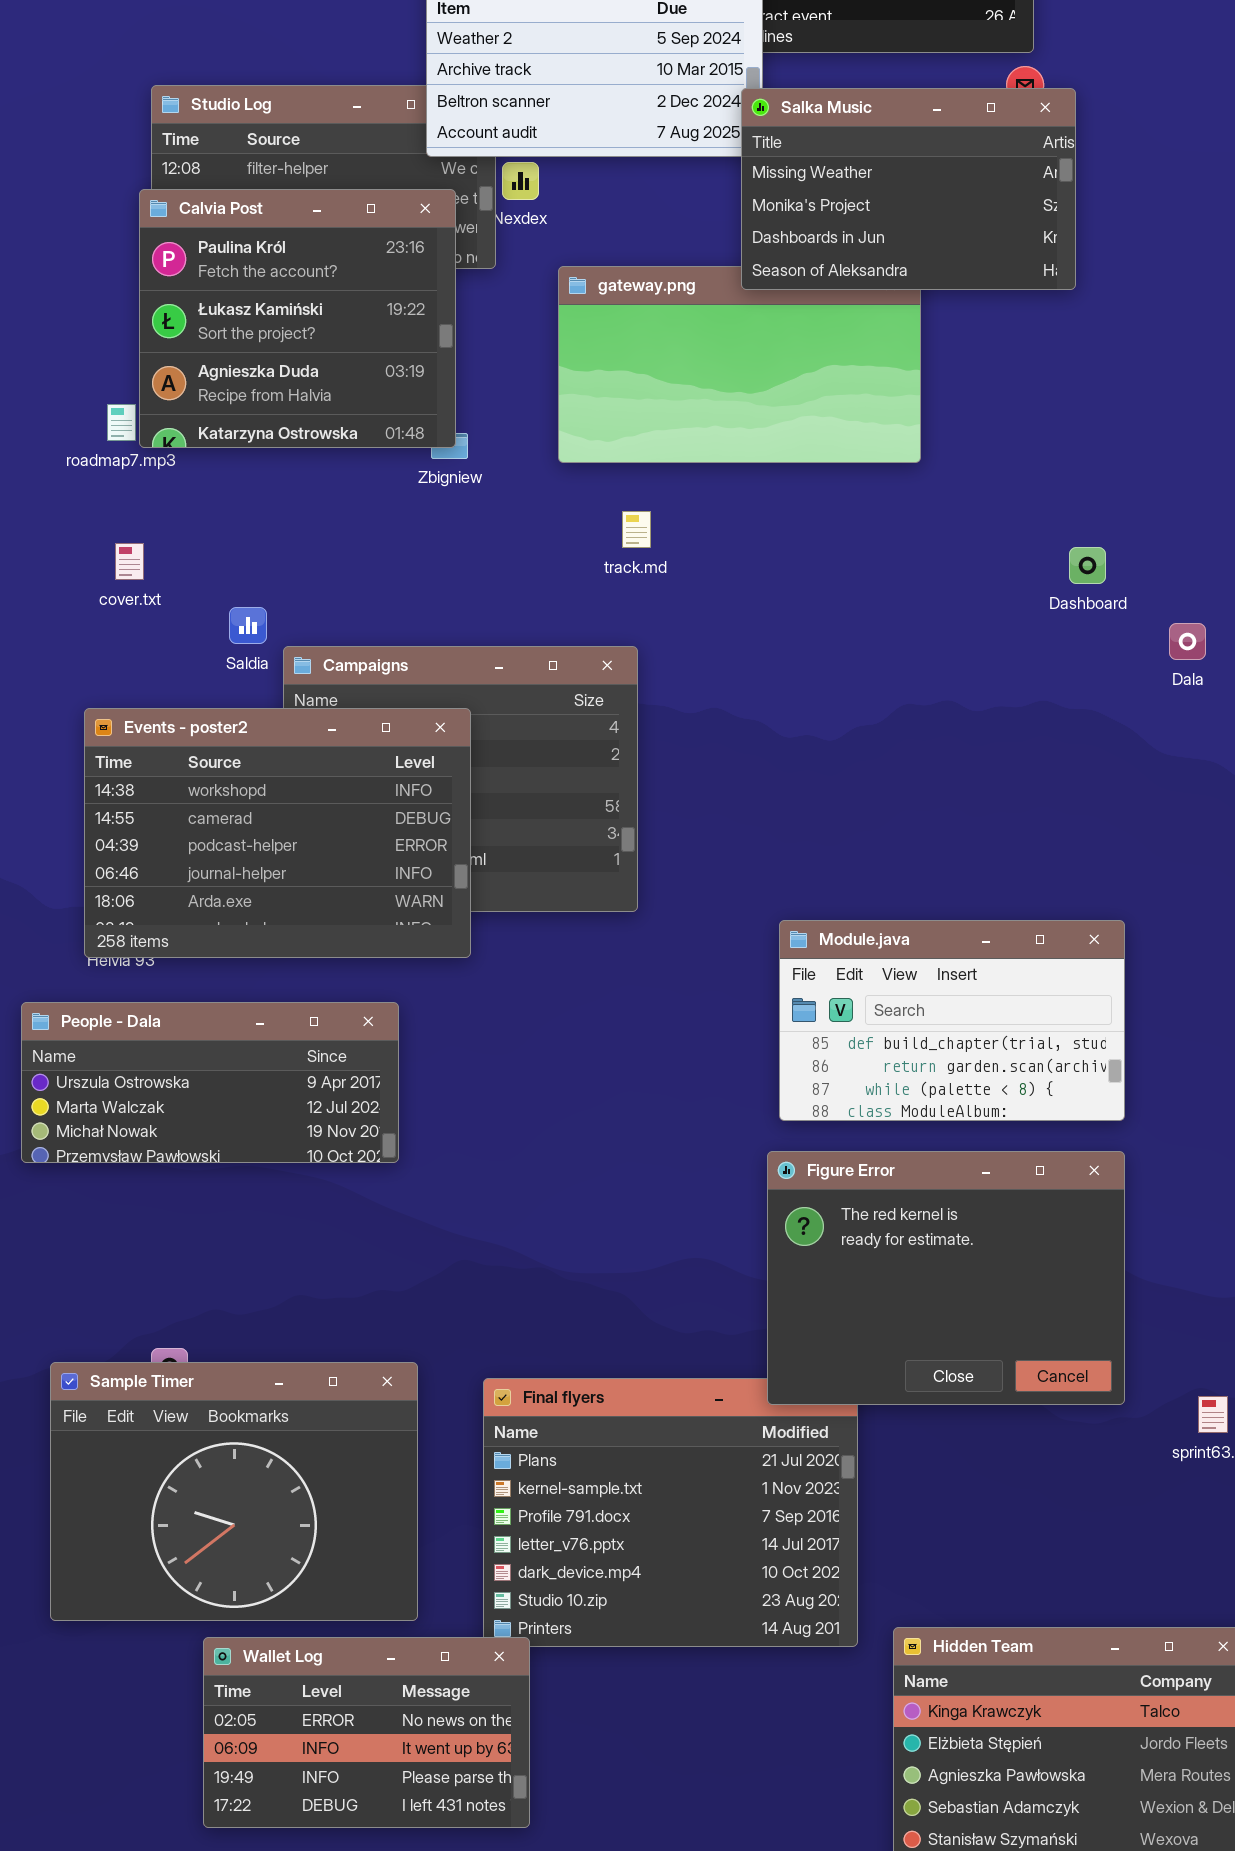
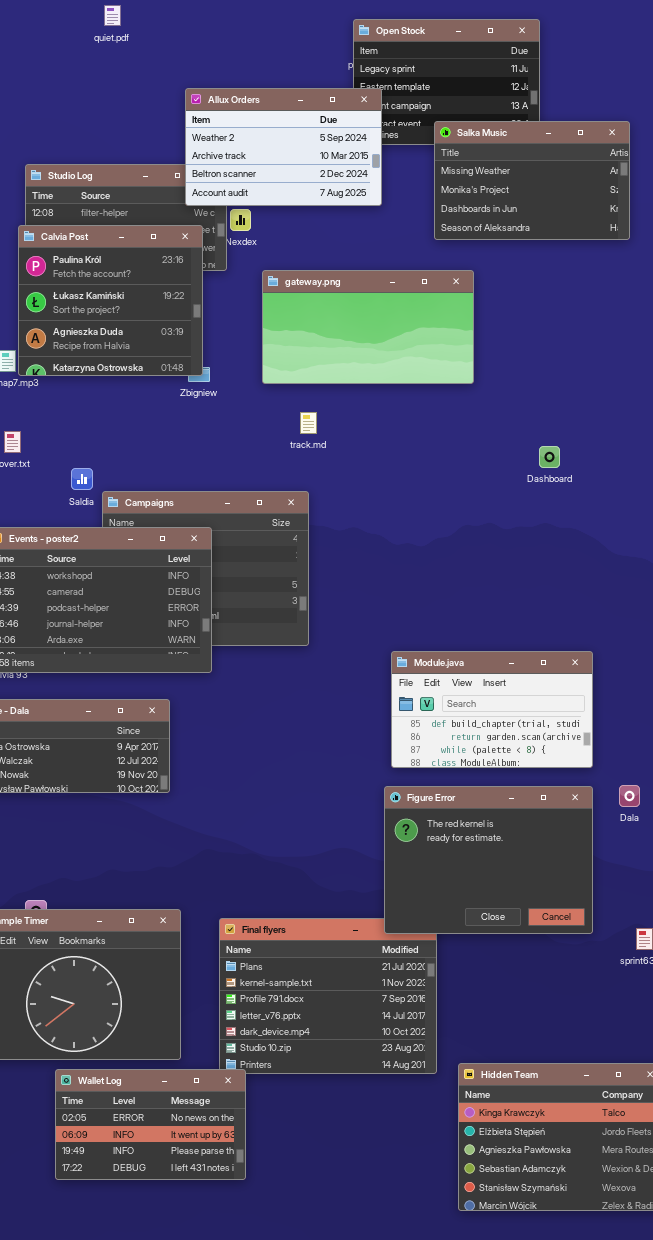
Salka Music: [741,88,1076,290] -> [434,121,630,240], moved
Dashboard: [1069,547,1106,584] -> [539,446,560,468], moved
Dala: [1169,623,1206,660] -> [619,785,640,807], moved

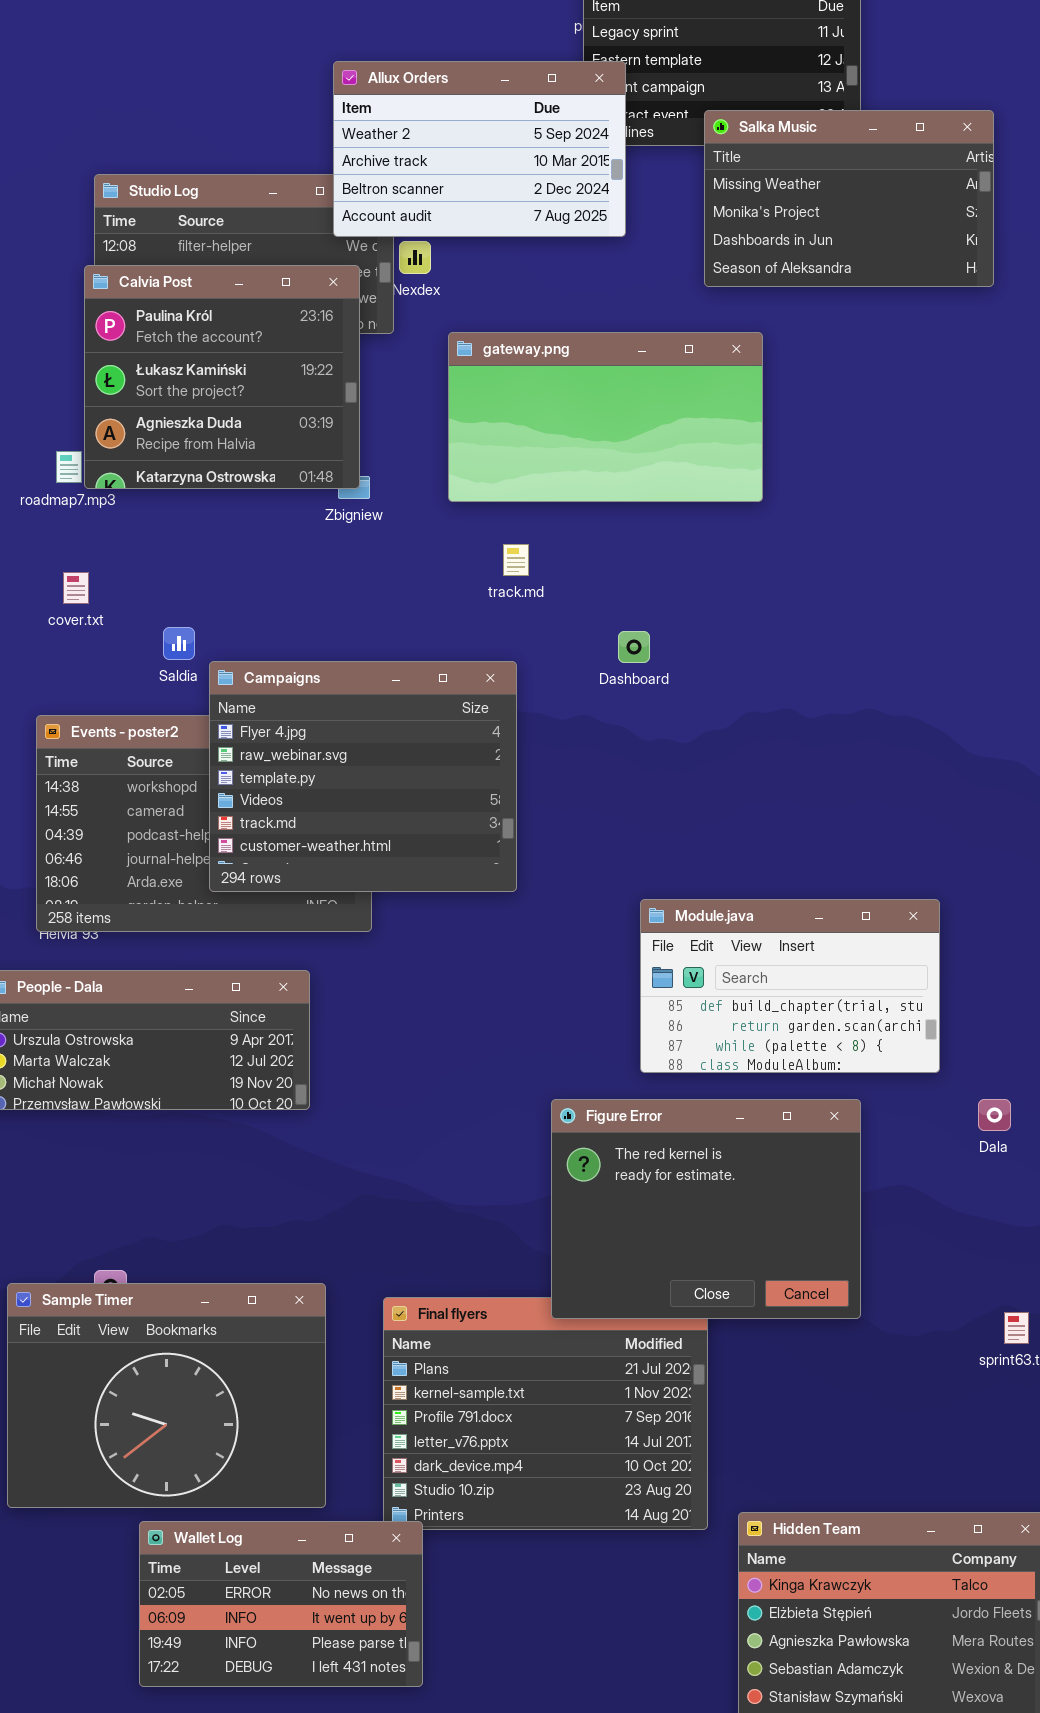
Dashboard: [539,446,560,468] -> [618,631,650,663], moved
Campaigns: [102,491,309,646] -> [209,661,517,892], raised
Figure Error: [384,786,593,934] -> [551,1099,861,1319], moved

